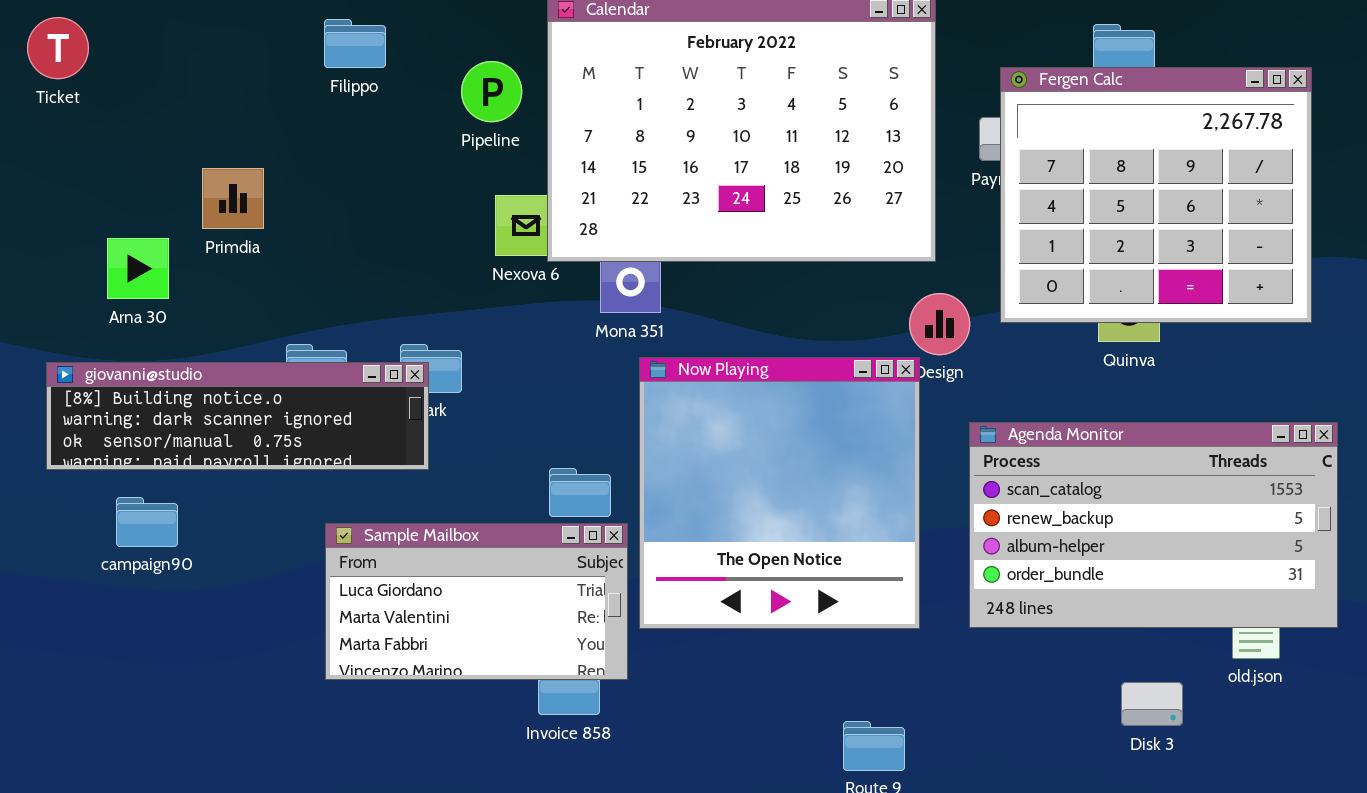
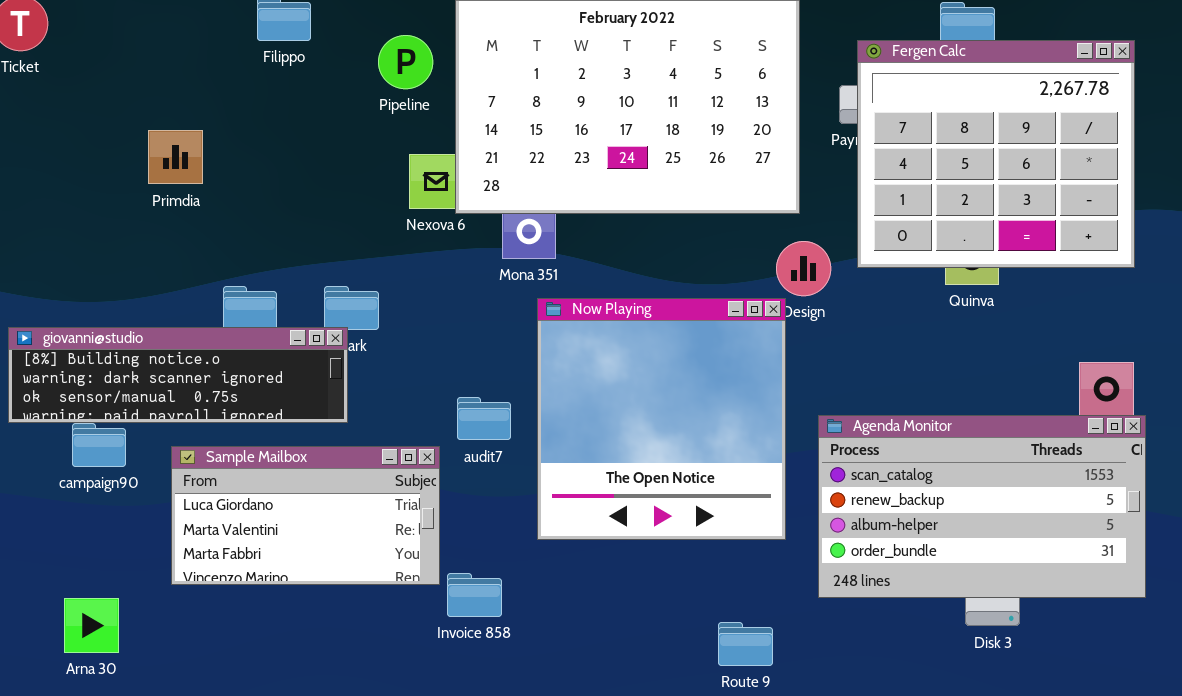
Arna 30: [107,238,169,299] -> [64,598,119,653], moved
giovanni@studio: [46,362,429,470] -> [8,327,348,423], moved
Agenda Monitor: [969,422,1338,628] -> [818,415,1146,598], moved
Sample Mailbox: [325,523,628,680] -> [171,446,440,585], moved

